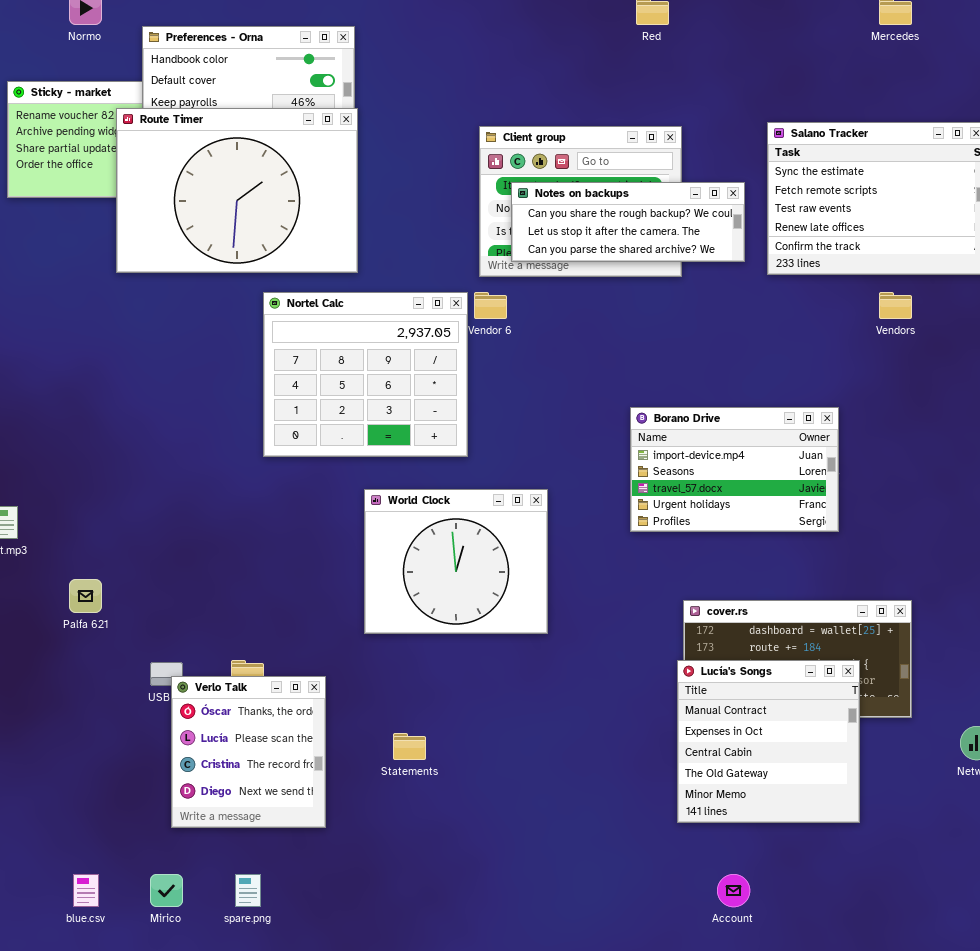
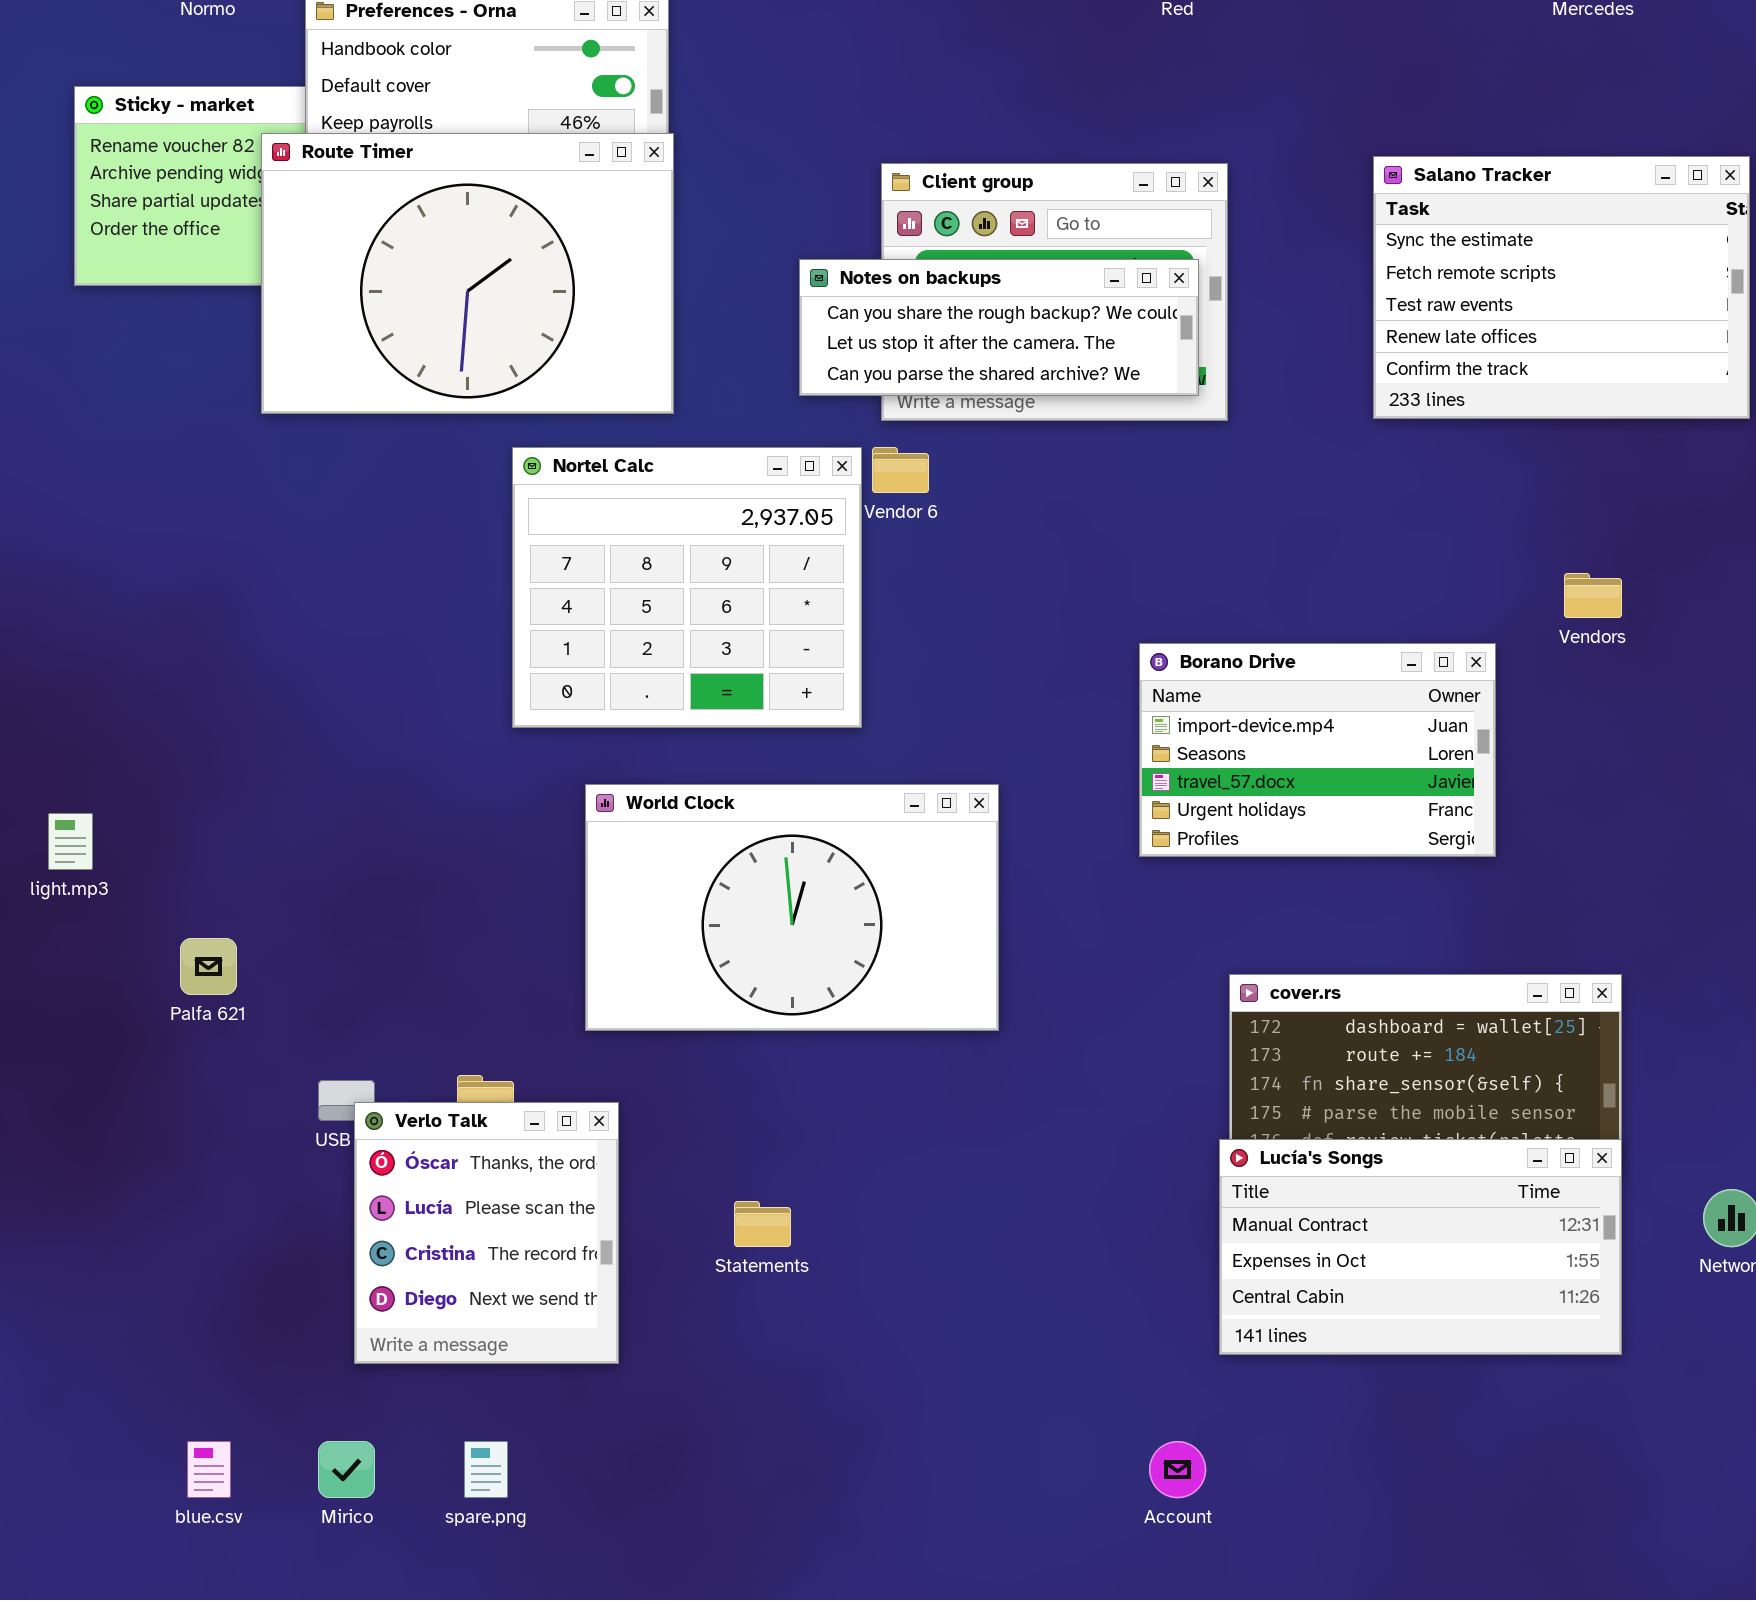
Notes on backups: [511,182,745,262] -> [799,259,1199,396], moved
Vendors: [879,292,912,319] -> [1564,573,1622,618], moved
World Clock: [364,489,548,634] -> [585,784,999,1031], resized
Lucía's Songs: [677,660,860,823] -> [1219,1139,1622,1355], resized
Account: [717,874,750,907] -> [1149,1441,1206,1498], moved

